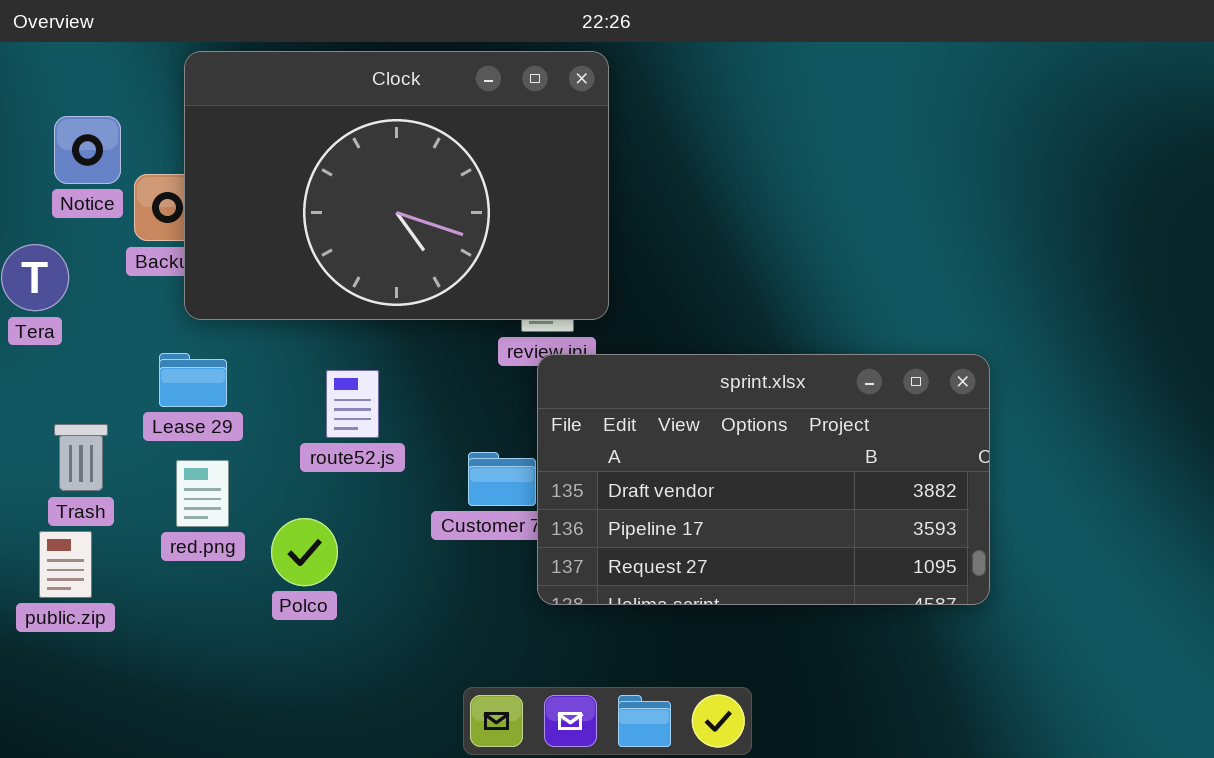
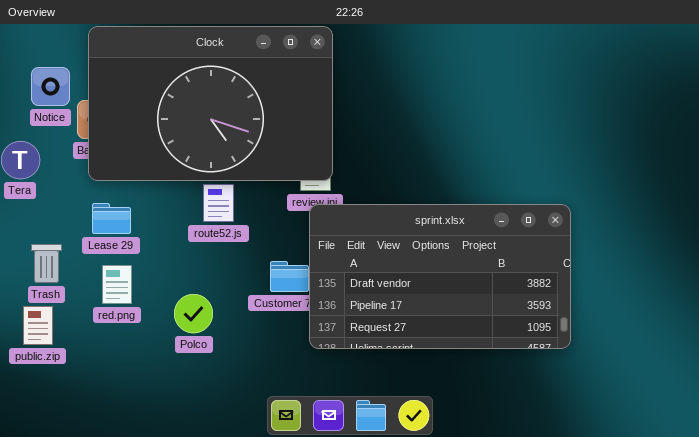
Clock: [184,51,609,320] -> [88,26,333,181], moved
route52.js: [326,370,379,438] -> [203,184,234,222], moved
Polco: [271,518,338,586] -> [174,294,213,333], moved

